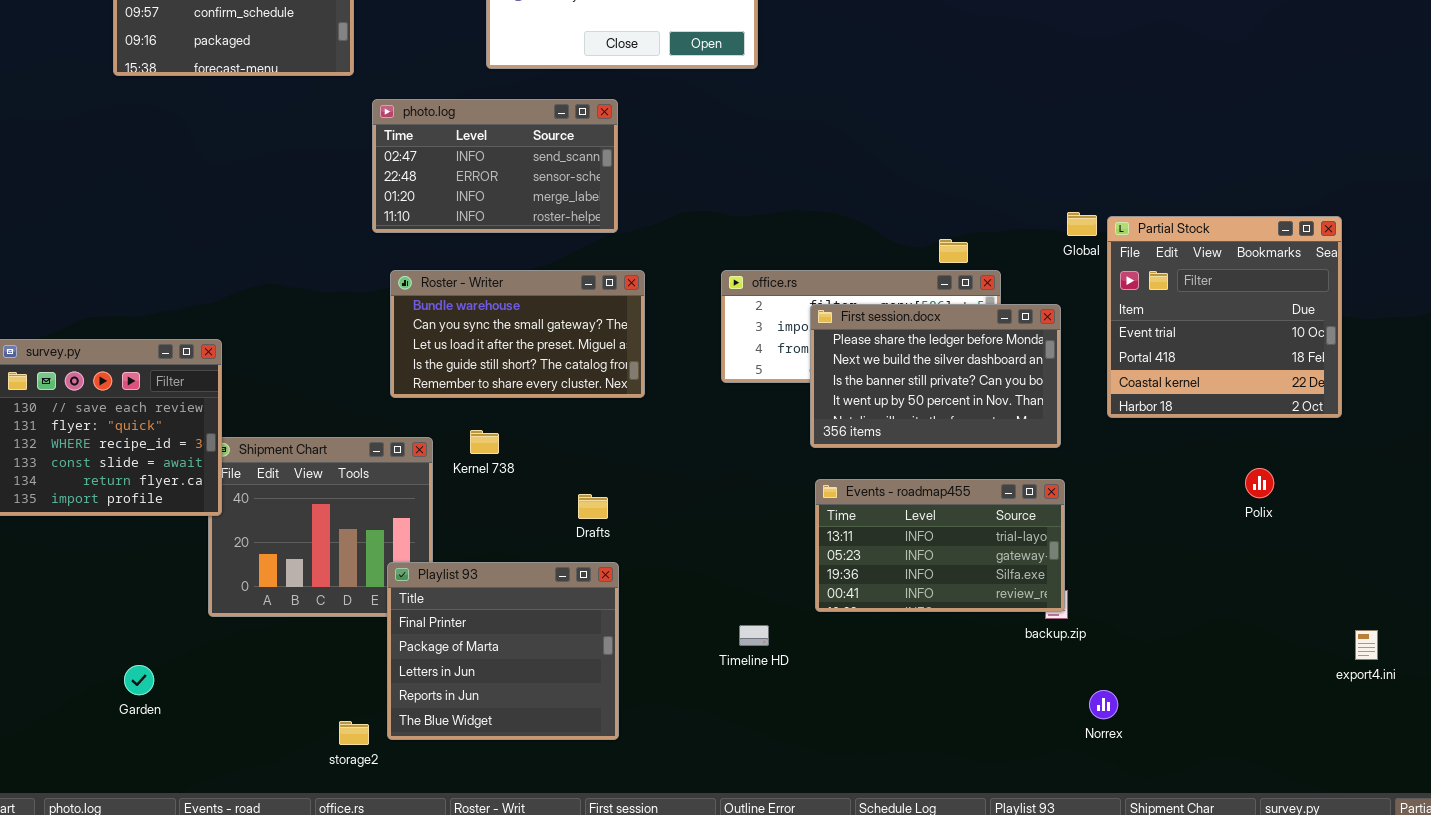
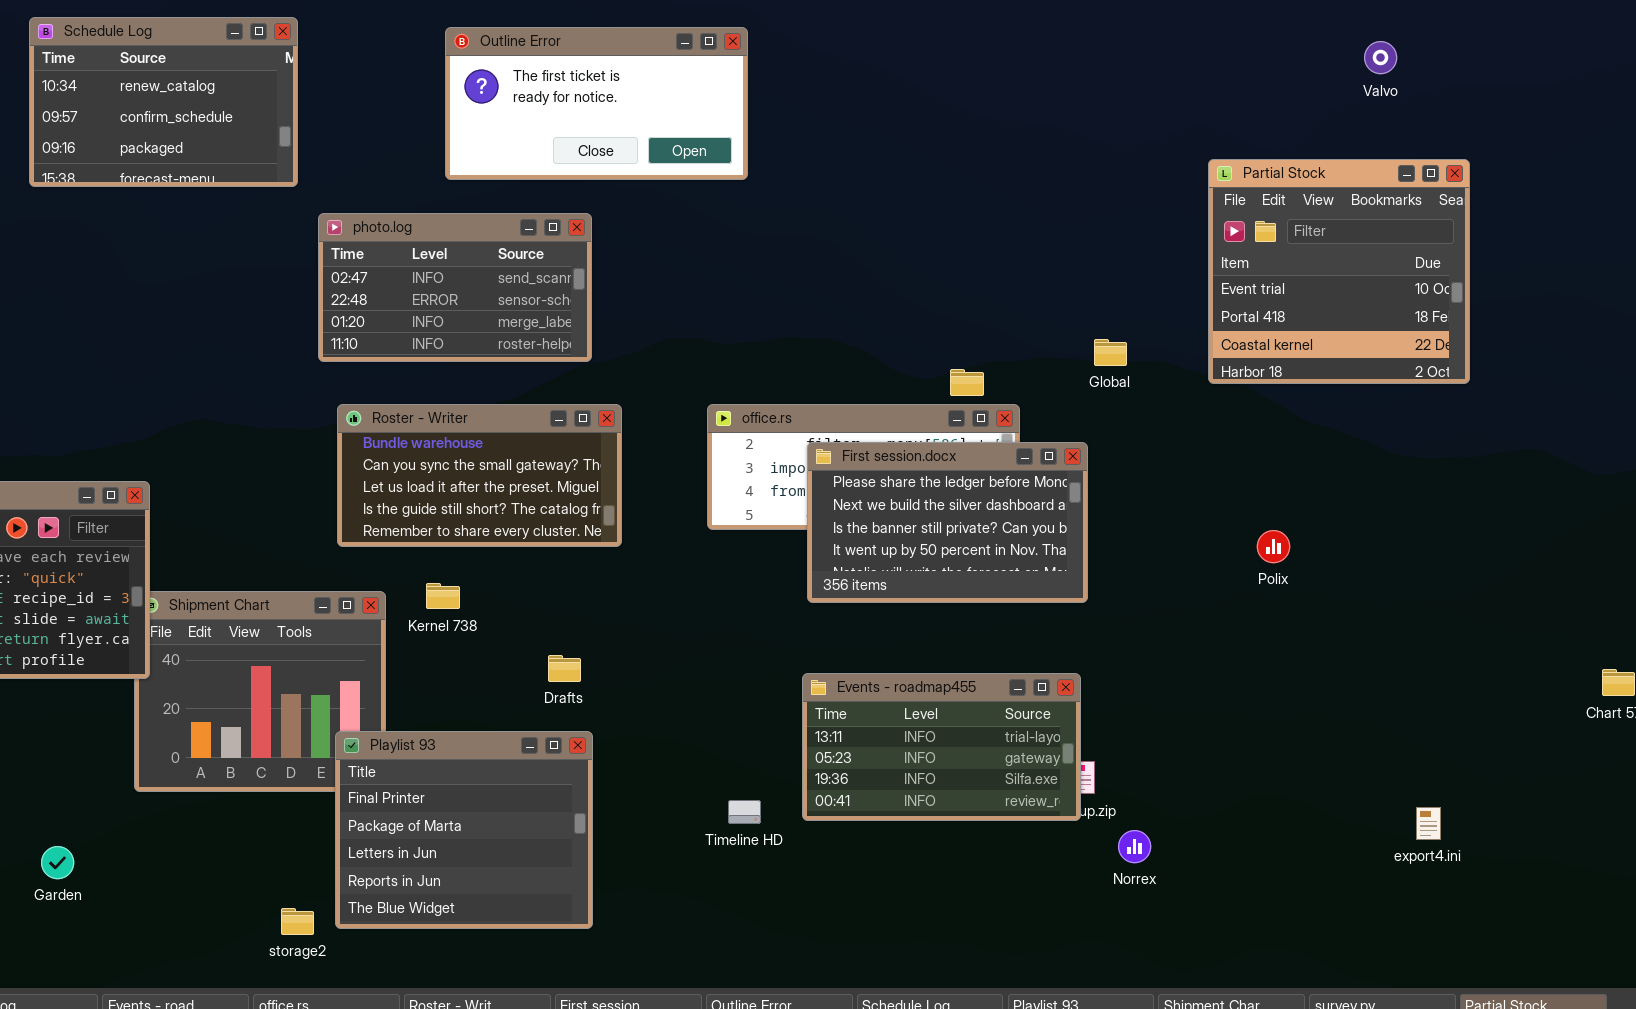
Partial Stock: [1107,216,1342,418] -> [1208,159,1470,384], moved
Polix: [1245,468,1274,498] -> [1257,530,1290,563], moved
Events - roadmap455: [815,479,1065,612] -> [802,673,1081,821], moved
Norrex: [1089,690,1118,719] -> [1118,830,1151,863], moved

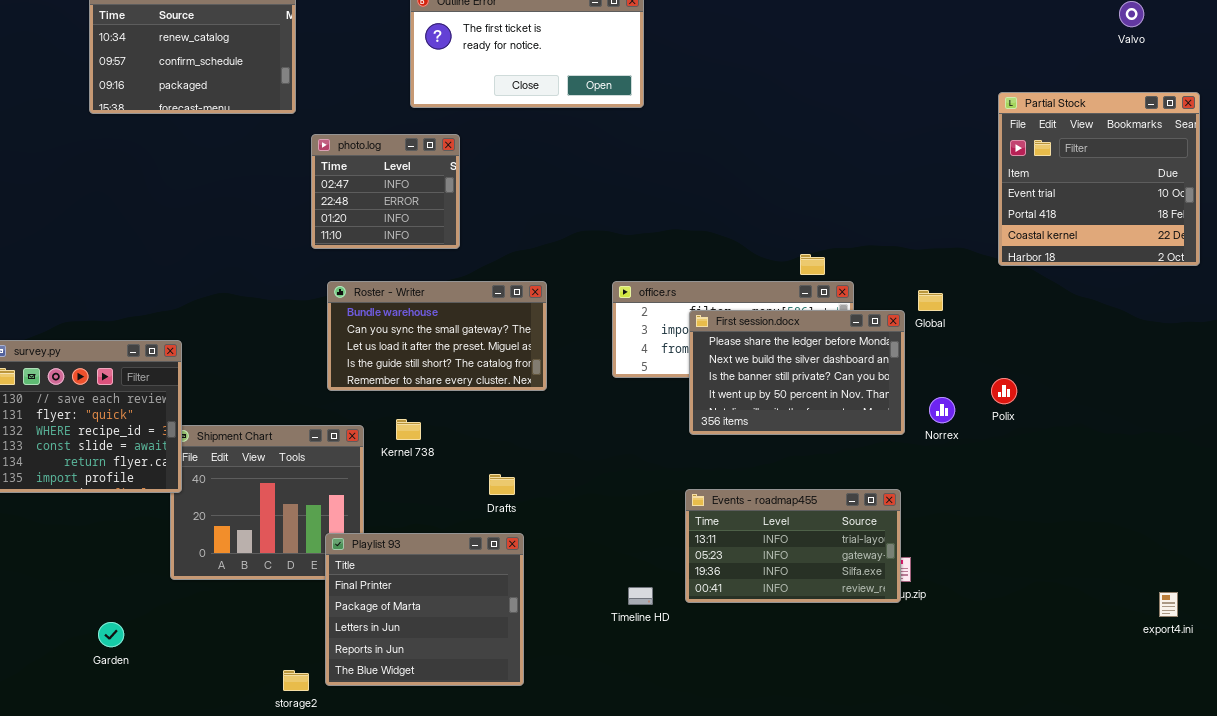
photo.log: [318,213,592,362] -> [311,134,460,249], resized
Global: [1094,339,1127,366] -> [918,290,943,311], moved
Polix: [1257,530,1290,563] -> [991,378,1017,404], moved
Norrex: [1118,830,1151,863] -> [929,397,955,423], moved

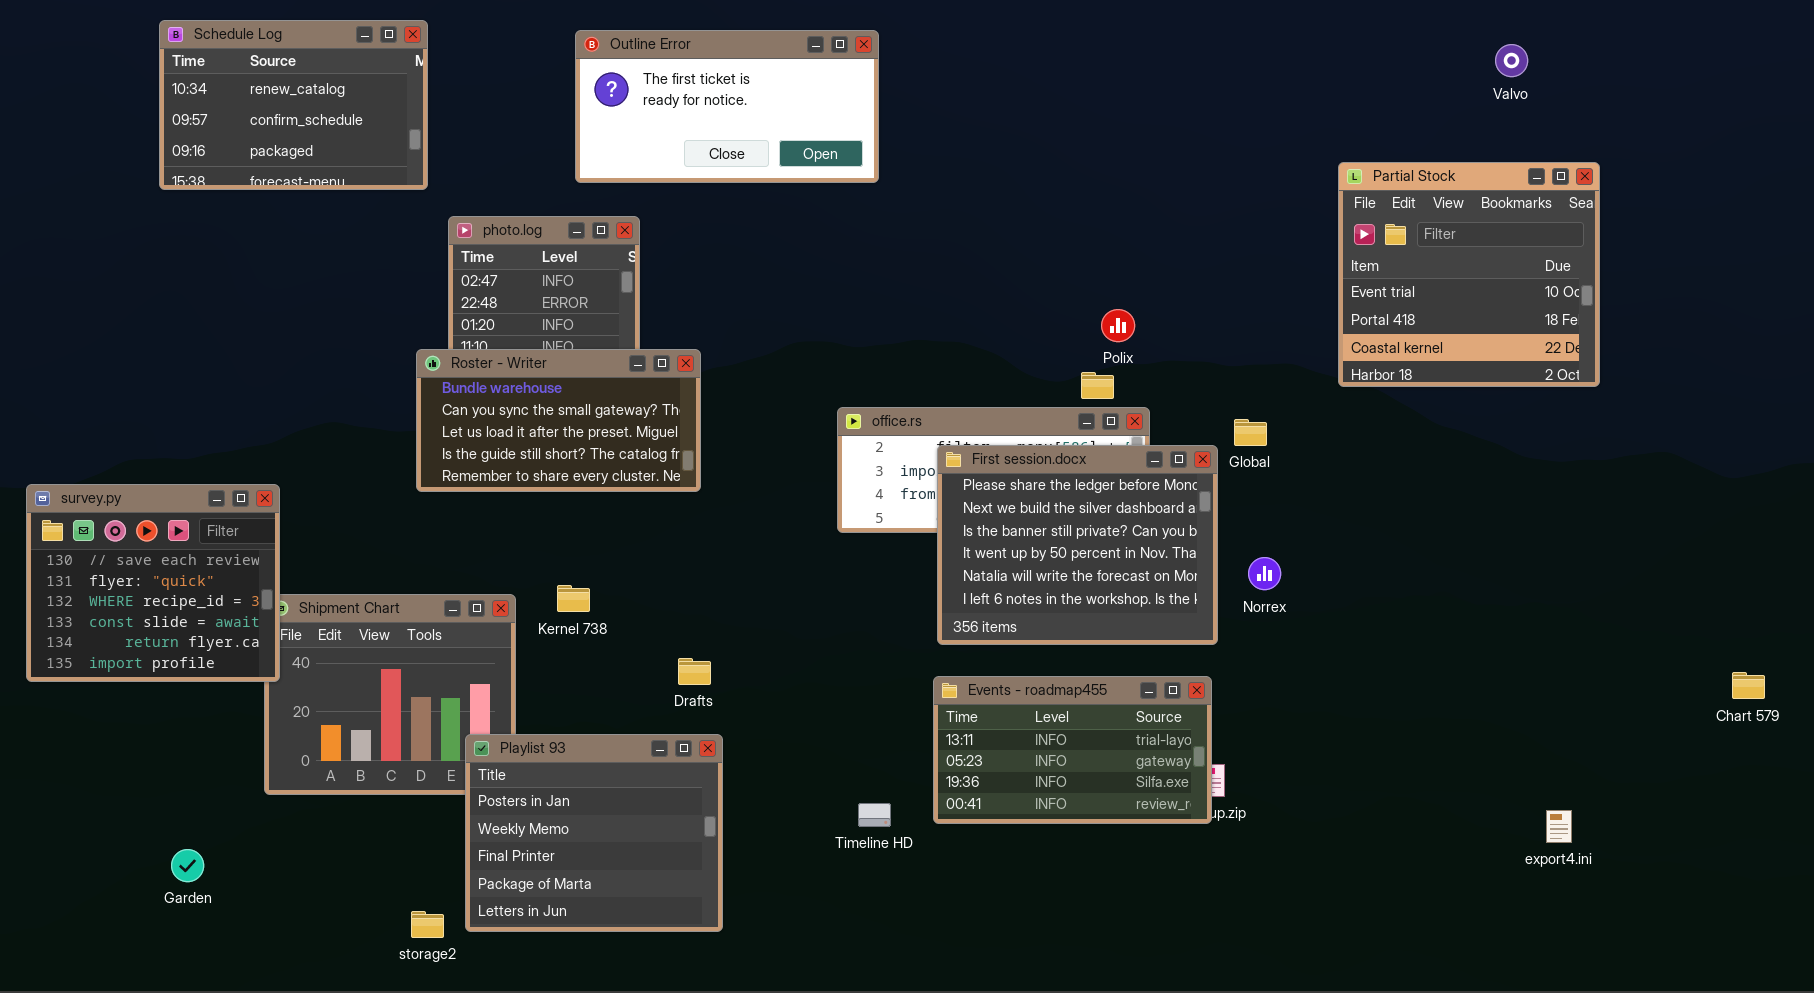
Roster - Writer: [327,281,547,391] -> [416,349,701,492], moved
First session.docx: [689,310,905,435] -> [937,445,1218,645], resized
Polix: [991,378,1017,404] -> [1101,309,1135,342], moved
Playlist 93: [325,533,524,686] -> [465,734,723,932], scrolled up 2 rows

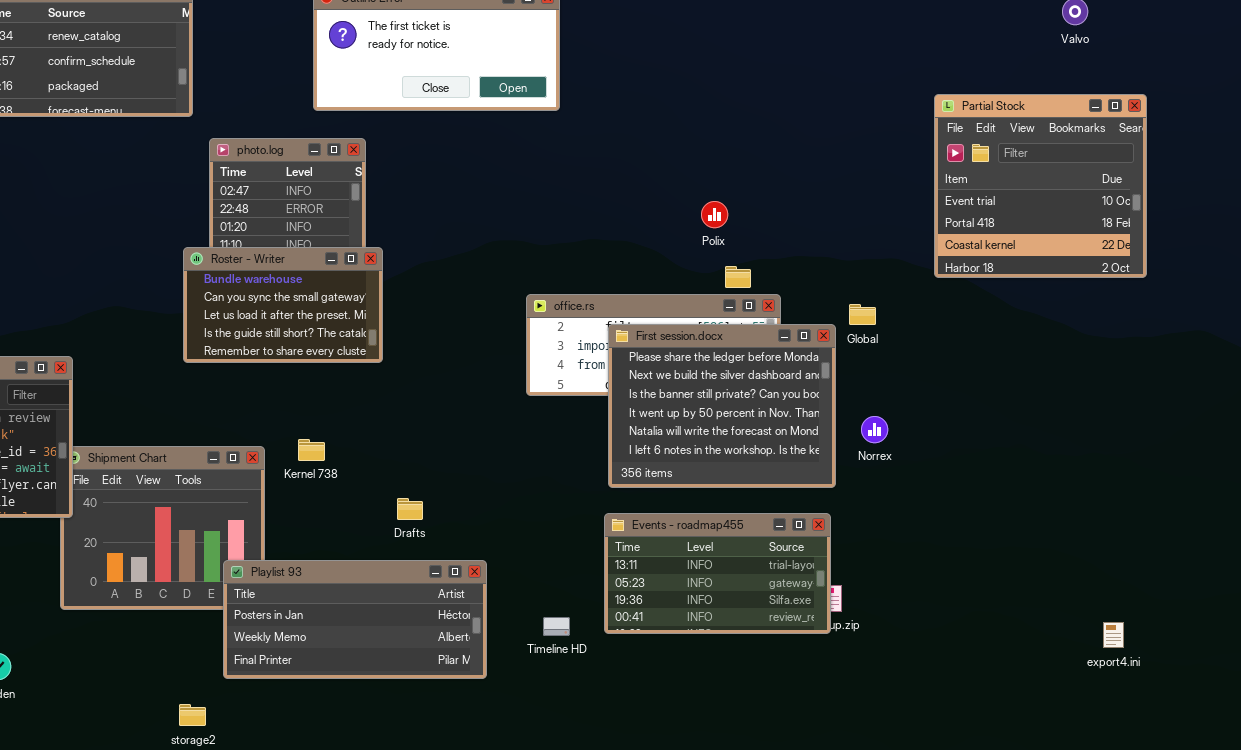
Polix: [1101,309,1135,342] -> [701,201,728,228], moved
Roster - Writer: [416,349,701,492] -> [183,247,383,363], resized
Playlist 93: [465,734,723,932] -> [223,560,487,679], resized

